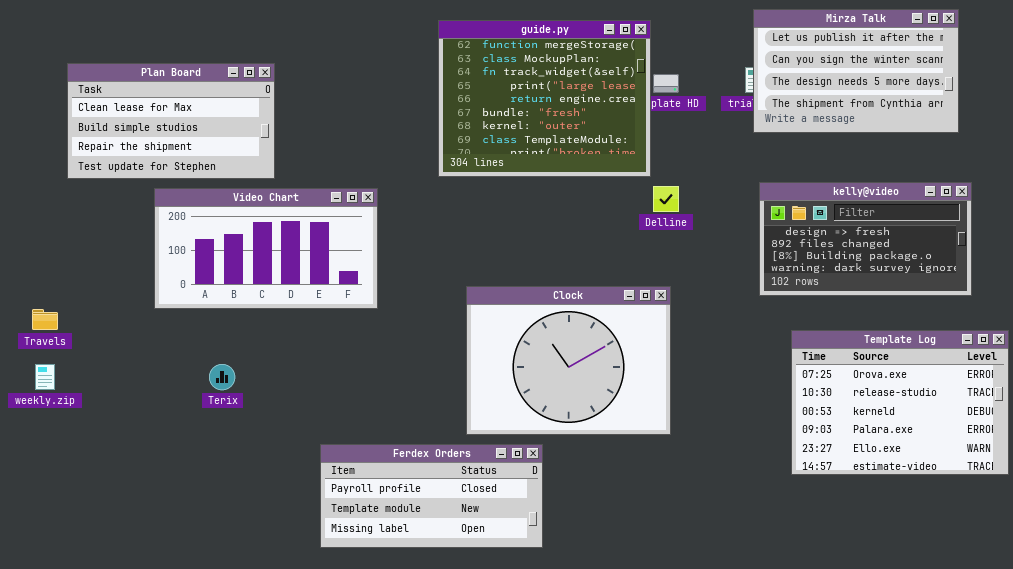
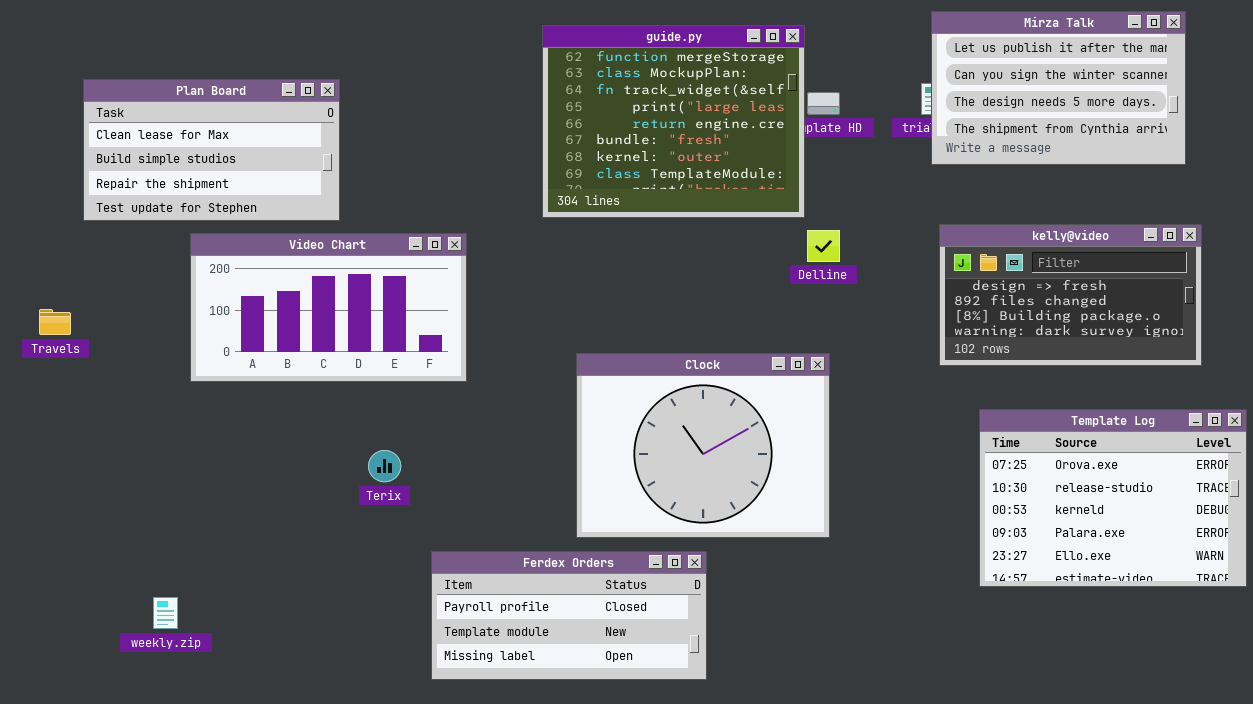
Travels: [32,309,58,330] -> [39,309,71,335], moved
weekly.zip: [35,364,55,390] -> [153,597,178,629], moved
Terix: [209,364,235,390] -> [368,450,401,482], moved
Ferdex Orders: [320,444,543,548] -> [431,551,707,680], moved

